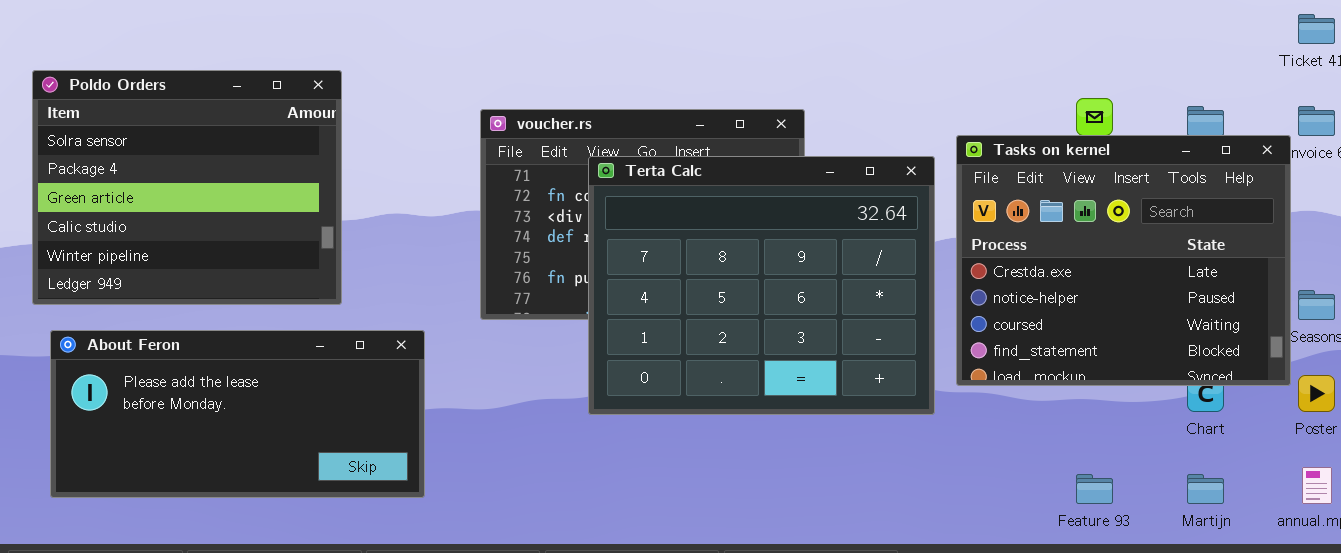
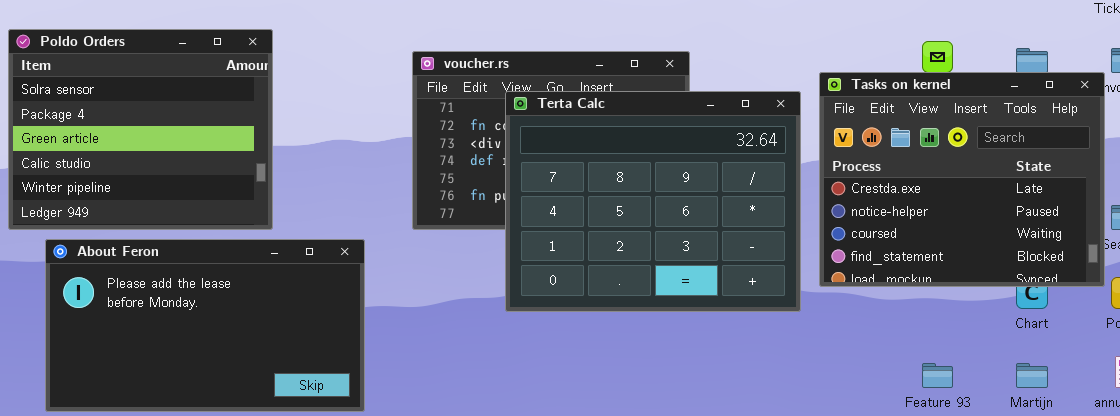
Poldo Orders: [32,70,342,305] -> [8,29,273,230], moved
About Feron: [50,330,425,498] -> [45,239,365,412], resized

